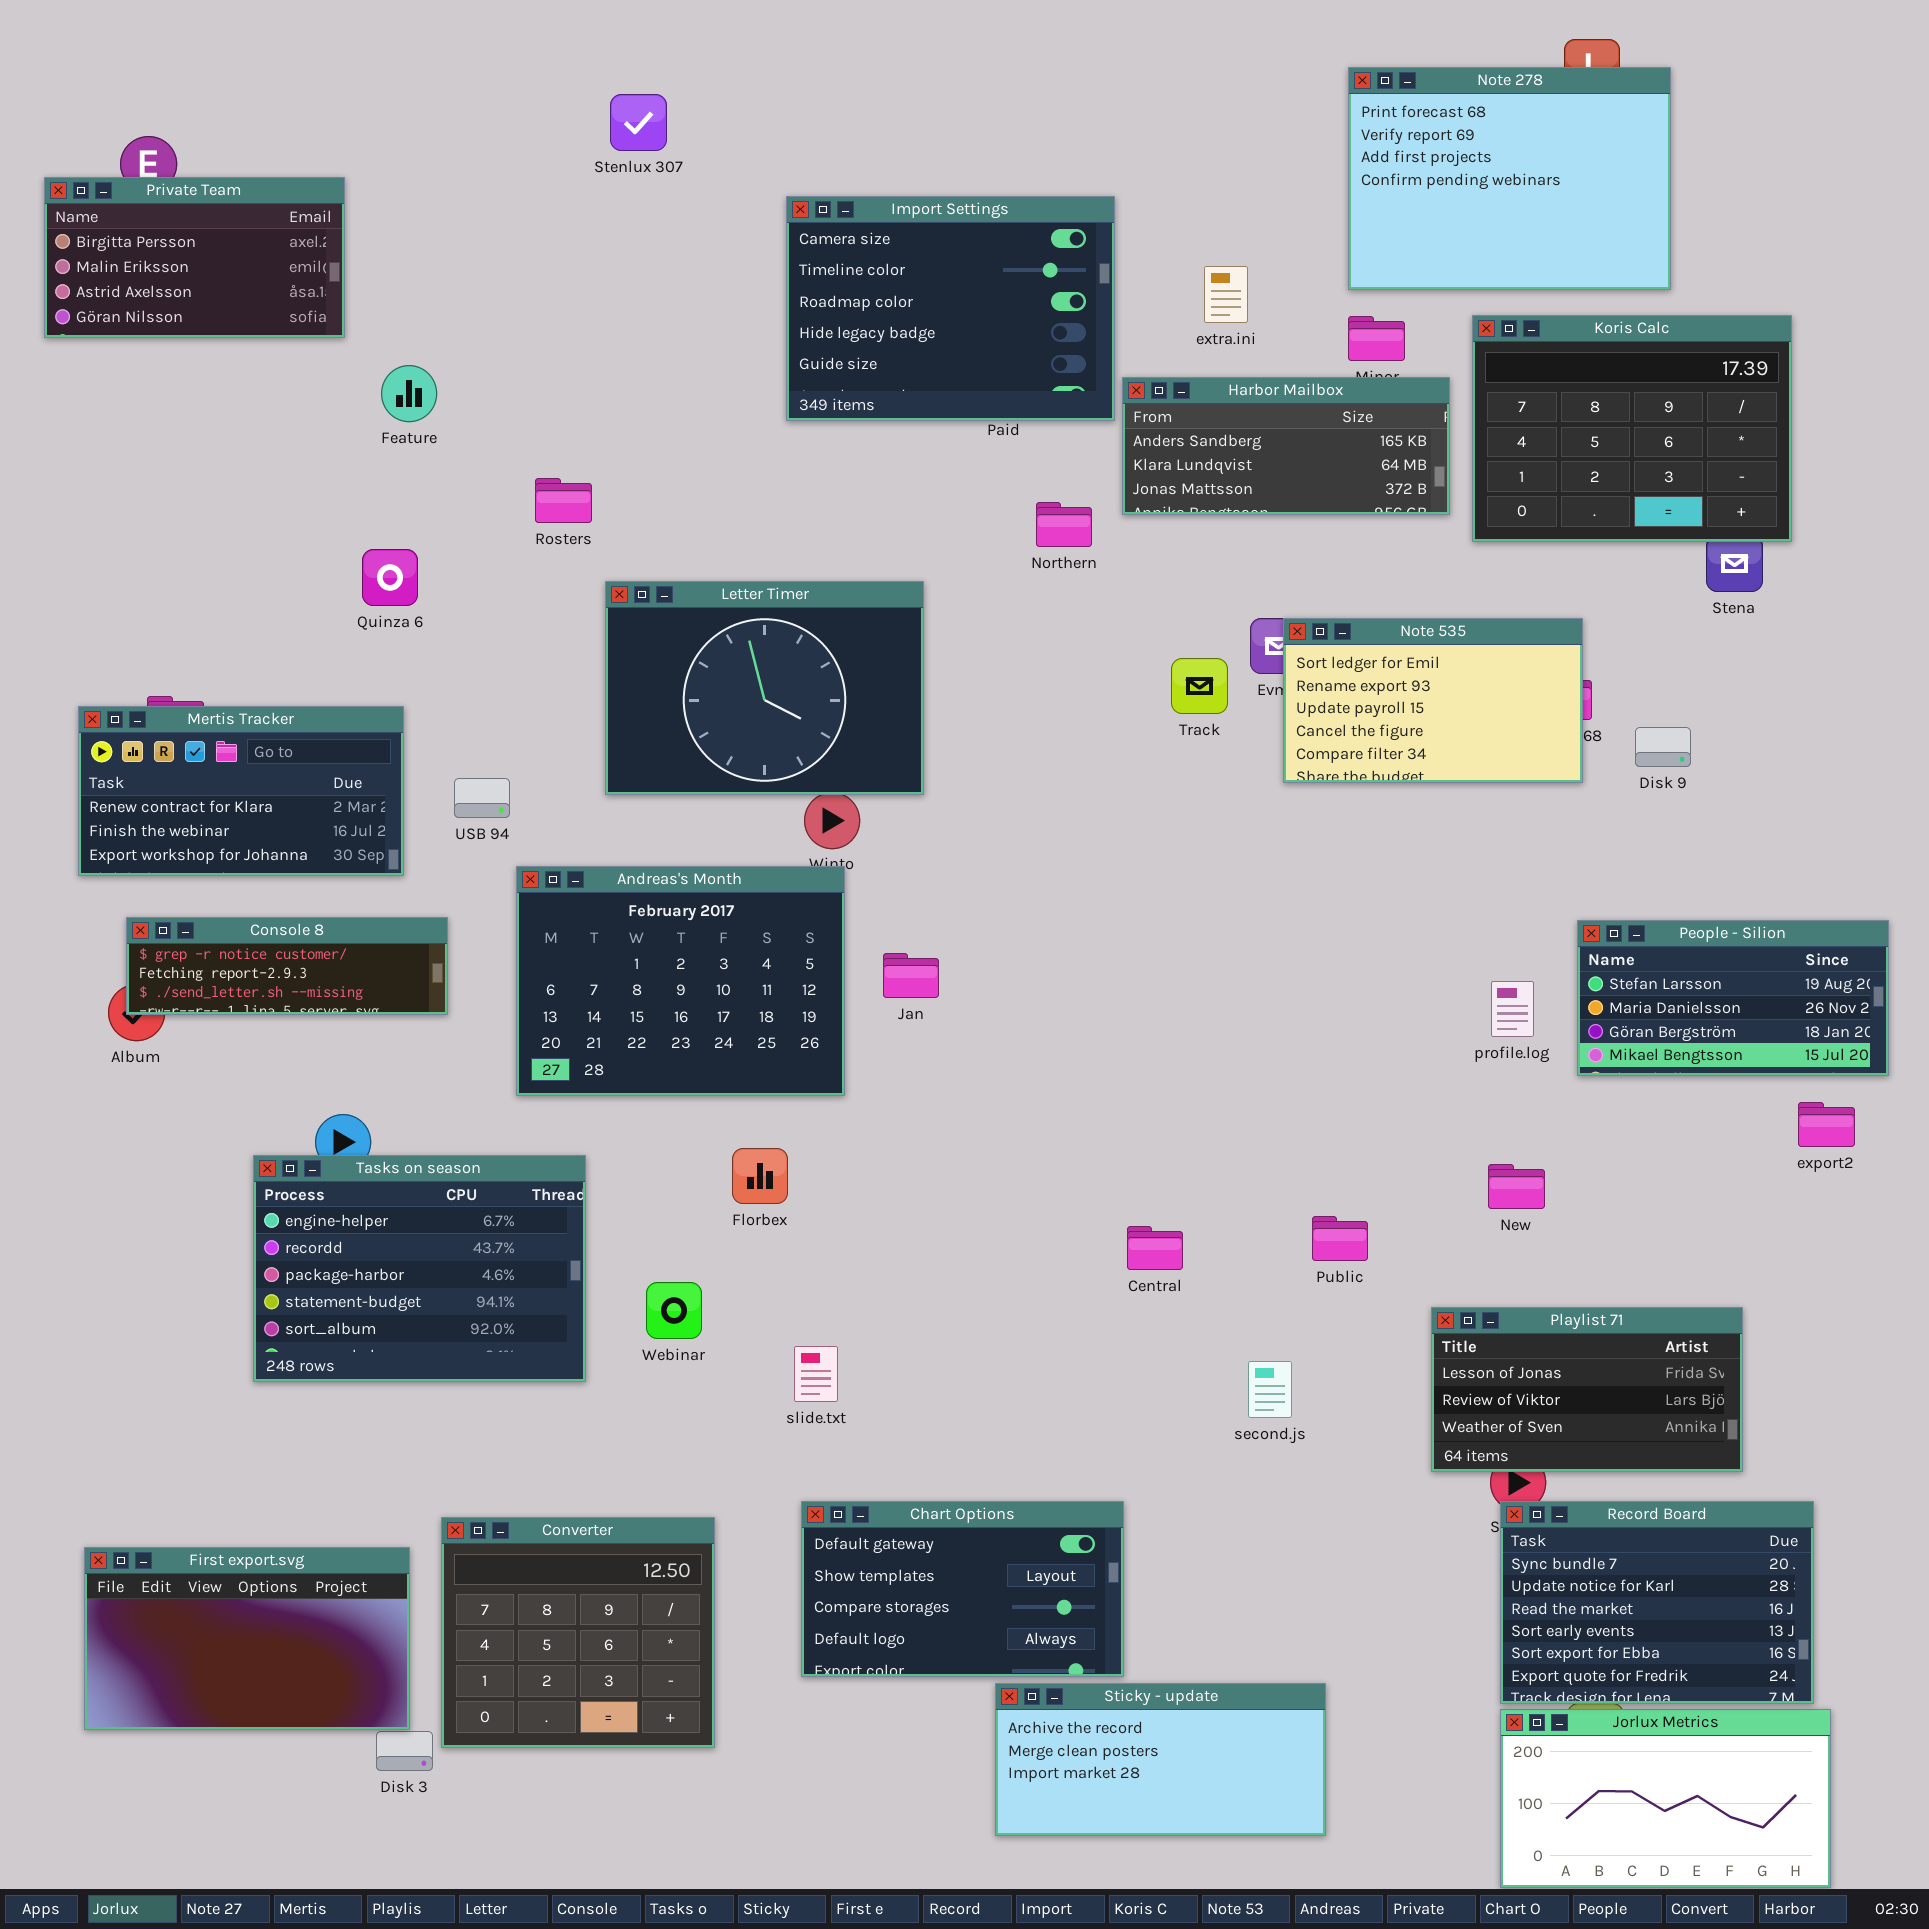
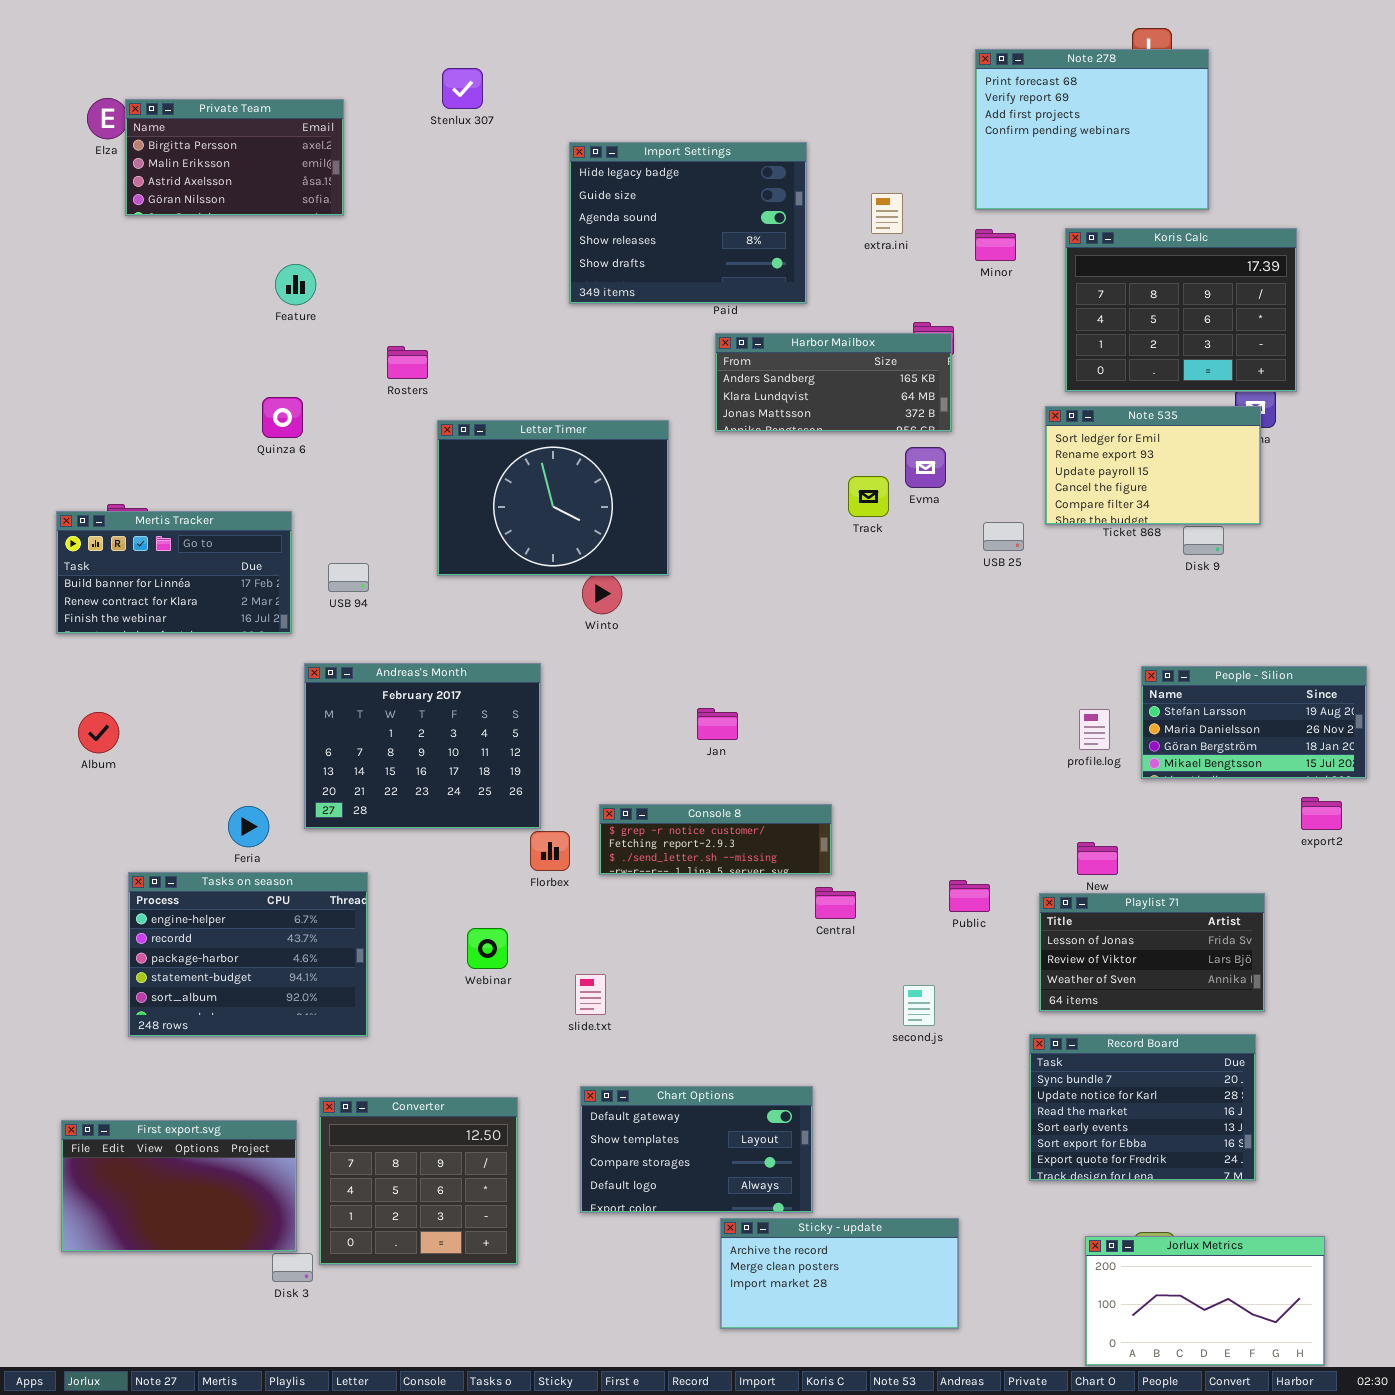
Private Team: [44,177,345,338] -> [125,99,344,216], moved
Import Settings: [786,196,1115,421] -> [569,142,807,304], scrolled down 3 rows
Harbor Mailbox: [1122,377,1450,515] -> [715,333,952,432], moved
Note 535: [1283,618,1583,783] -> [1045,406,1261,525], moved
Mertis Tracker: [78,706,404,876] -> [56,511,292,634], scrolled up 1 row
Andreas's Month: [516,866,845,1096] -> [304,663,541,829], moved
Console 8: [126,917,448,1015] -> [599,804,832,875], moved
Jan: [883,953,939,998] -> [697,708,738,740], moved
Tasks on season: [253,1155,586,1382] -> [128,872,368,1037], moved
Playlist 71: [1431,1307,1743,1472] -> [1039,893,1265,1012], moved
Record Board: [1500,1501,1814,1704] -> [1029,1034,1256,1181], moved

